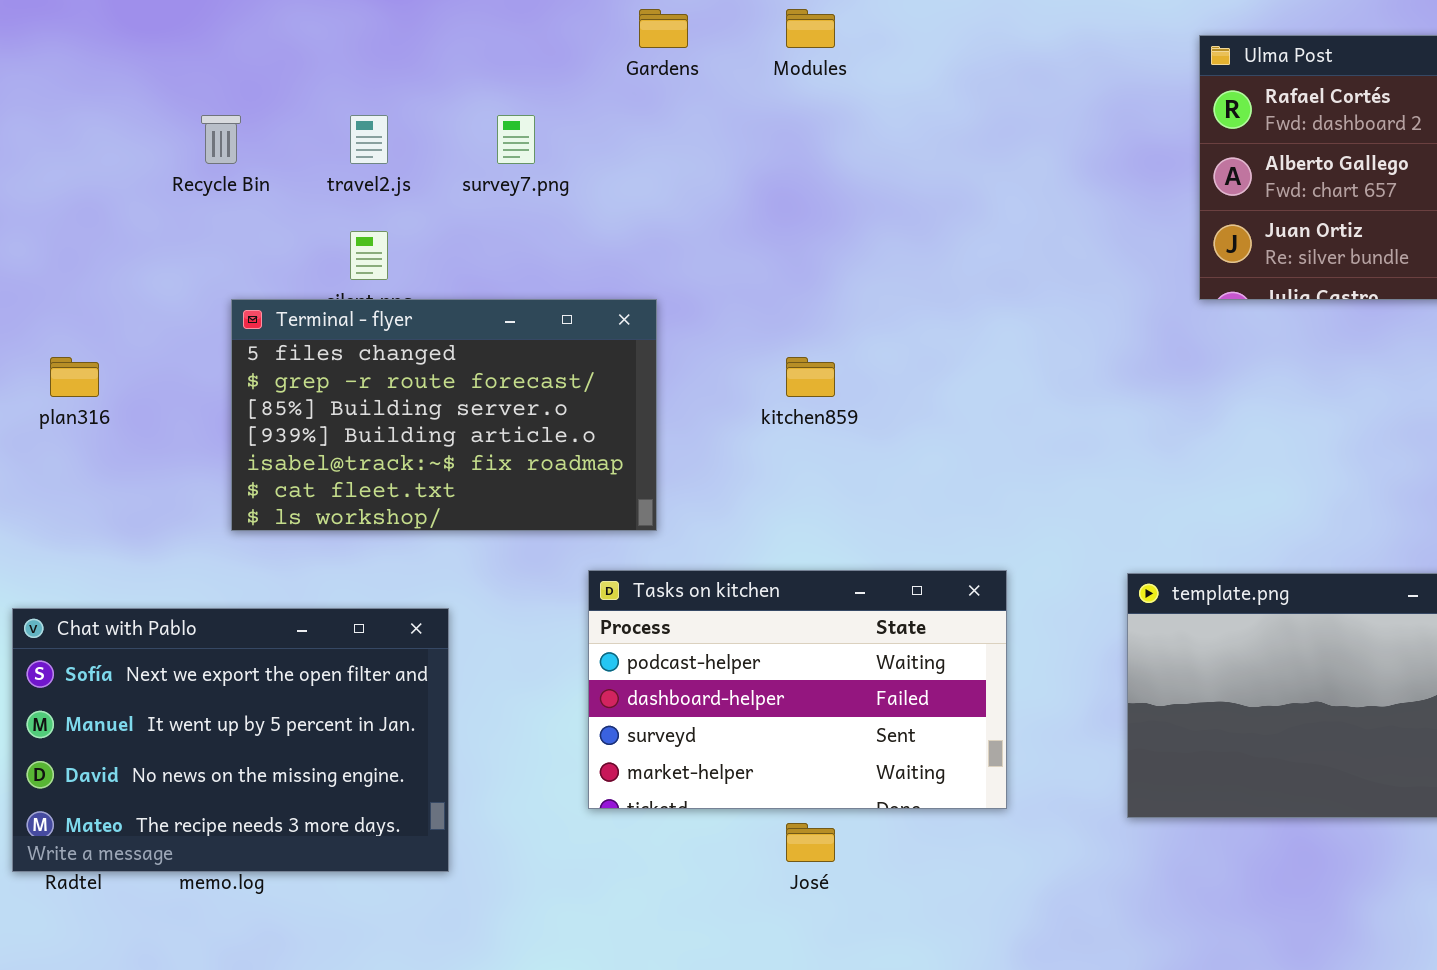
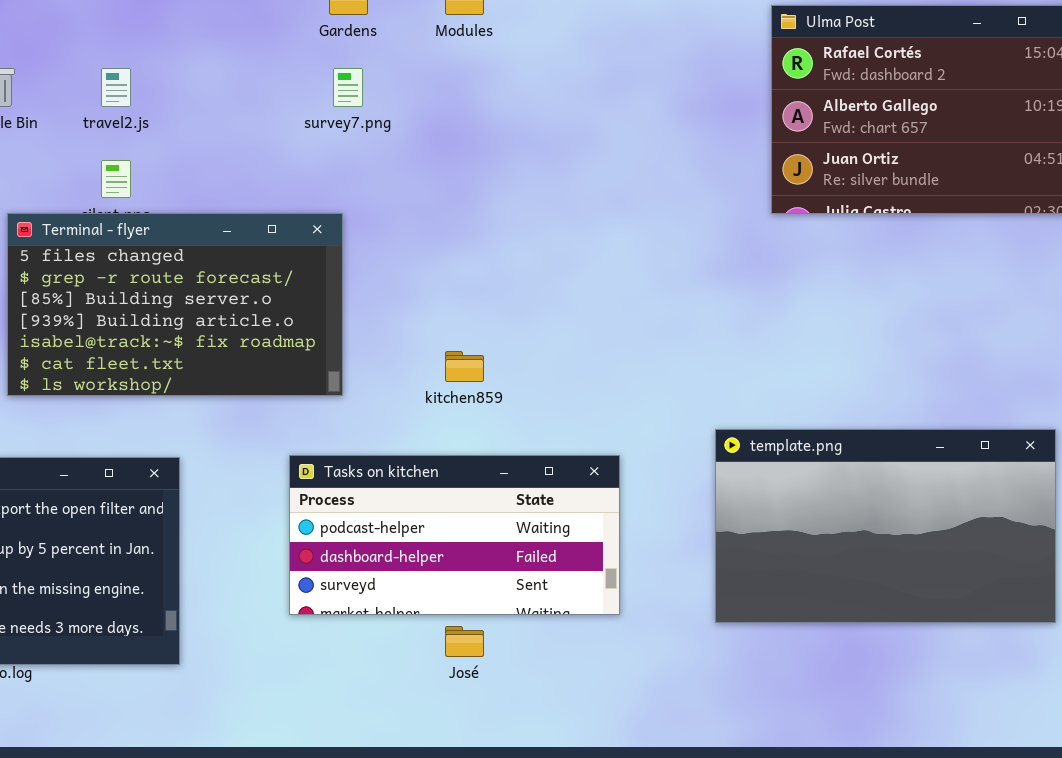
survey7.png: [497,115,535,164] -> [333,68,363,107], moved
kitchen859: [786,357,835,397] -> [445,351,484,382], moved
Tasks on kitchen: [588,570,1007,809] -> [289,455,620,615], resized

